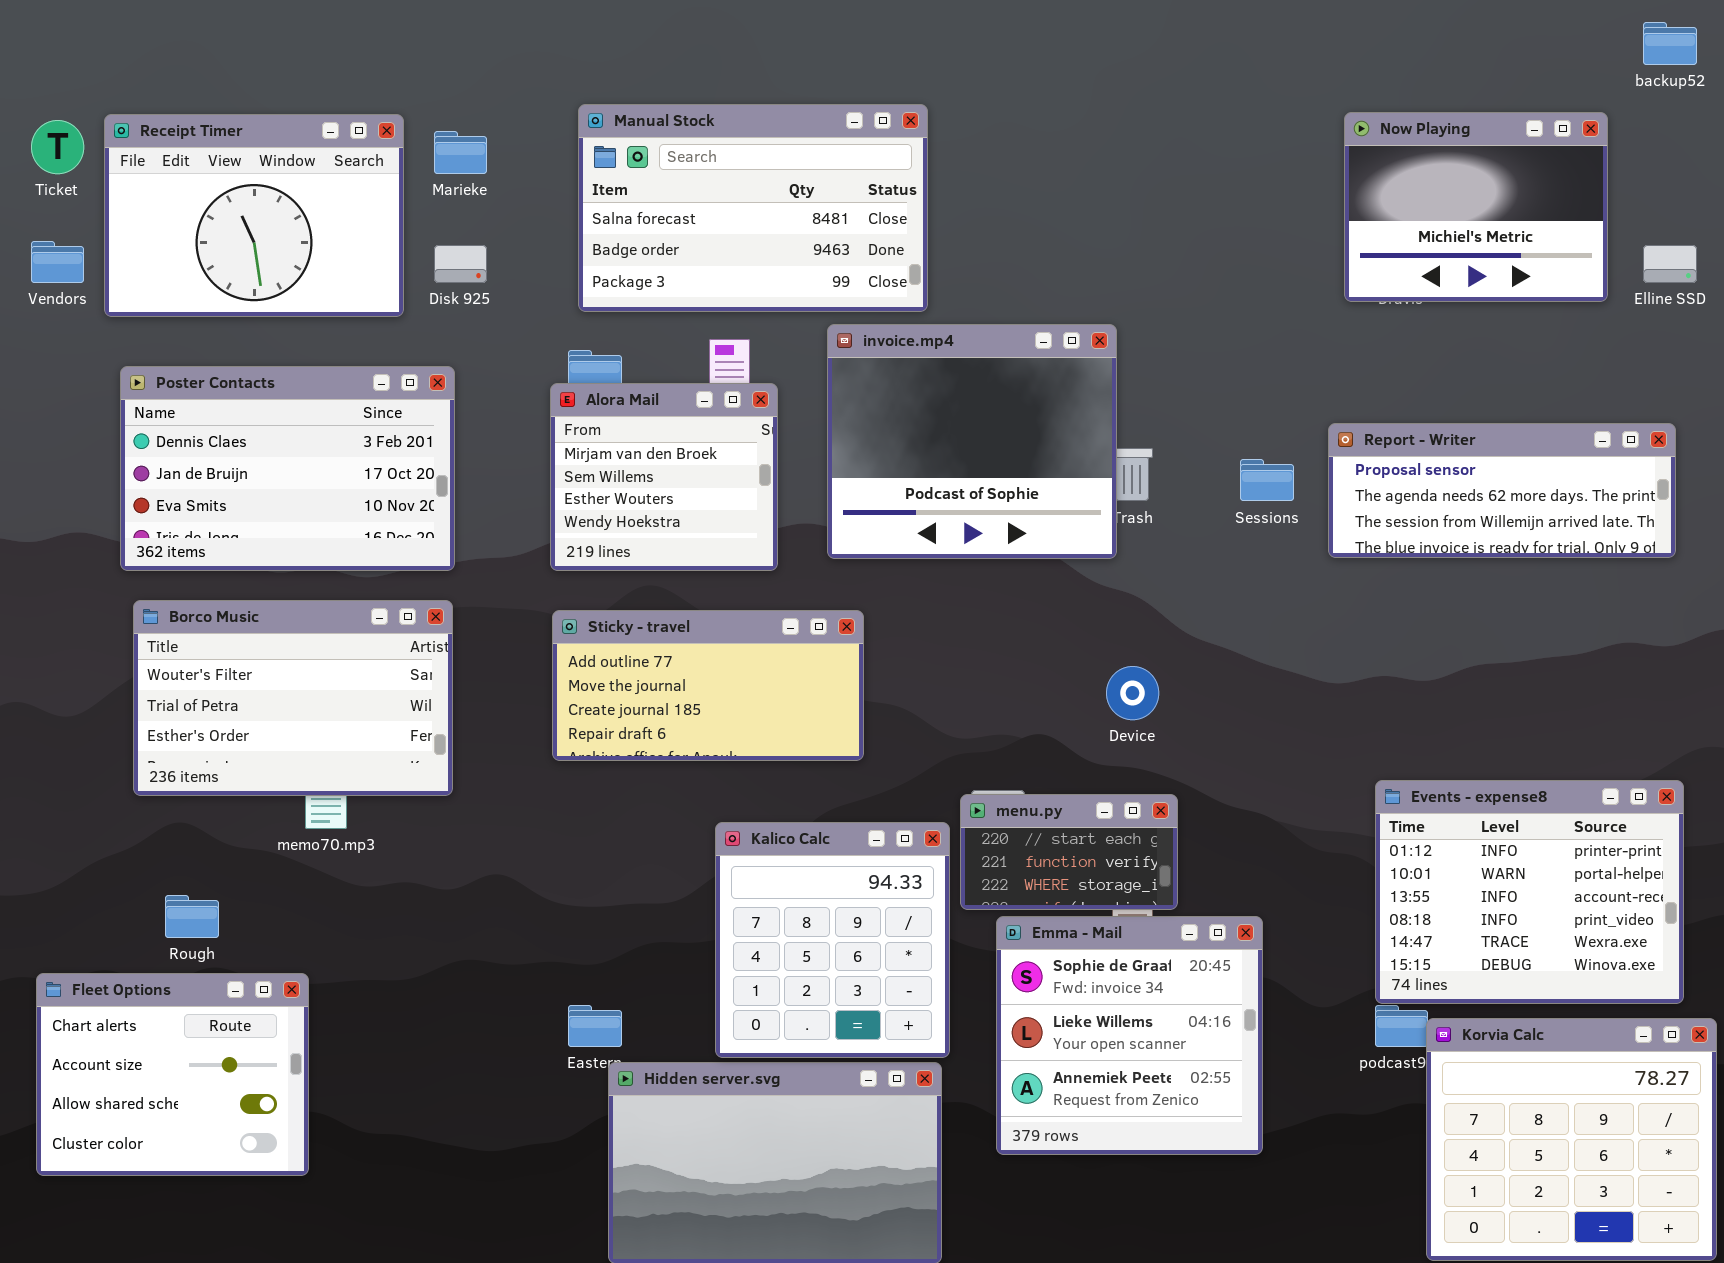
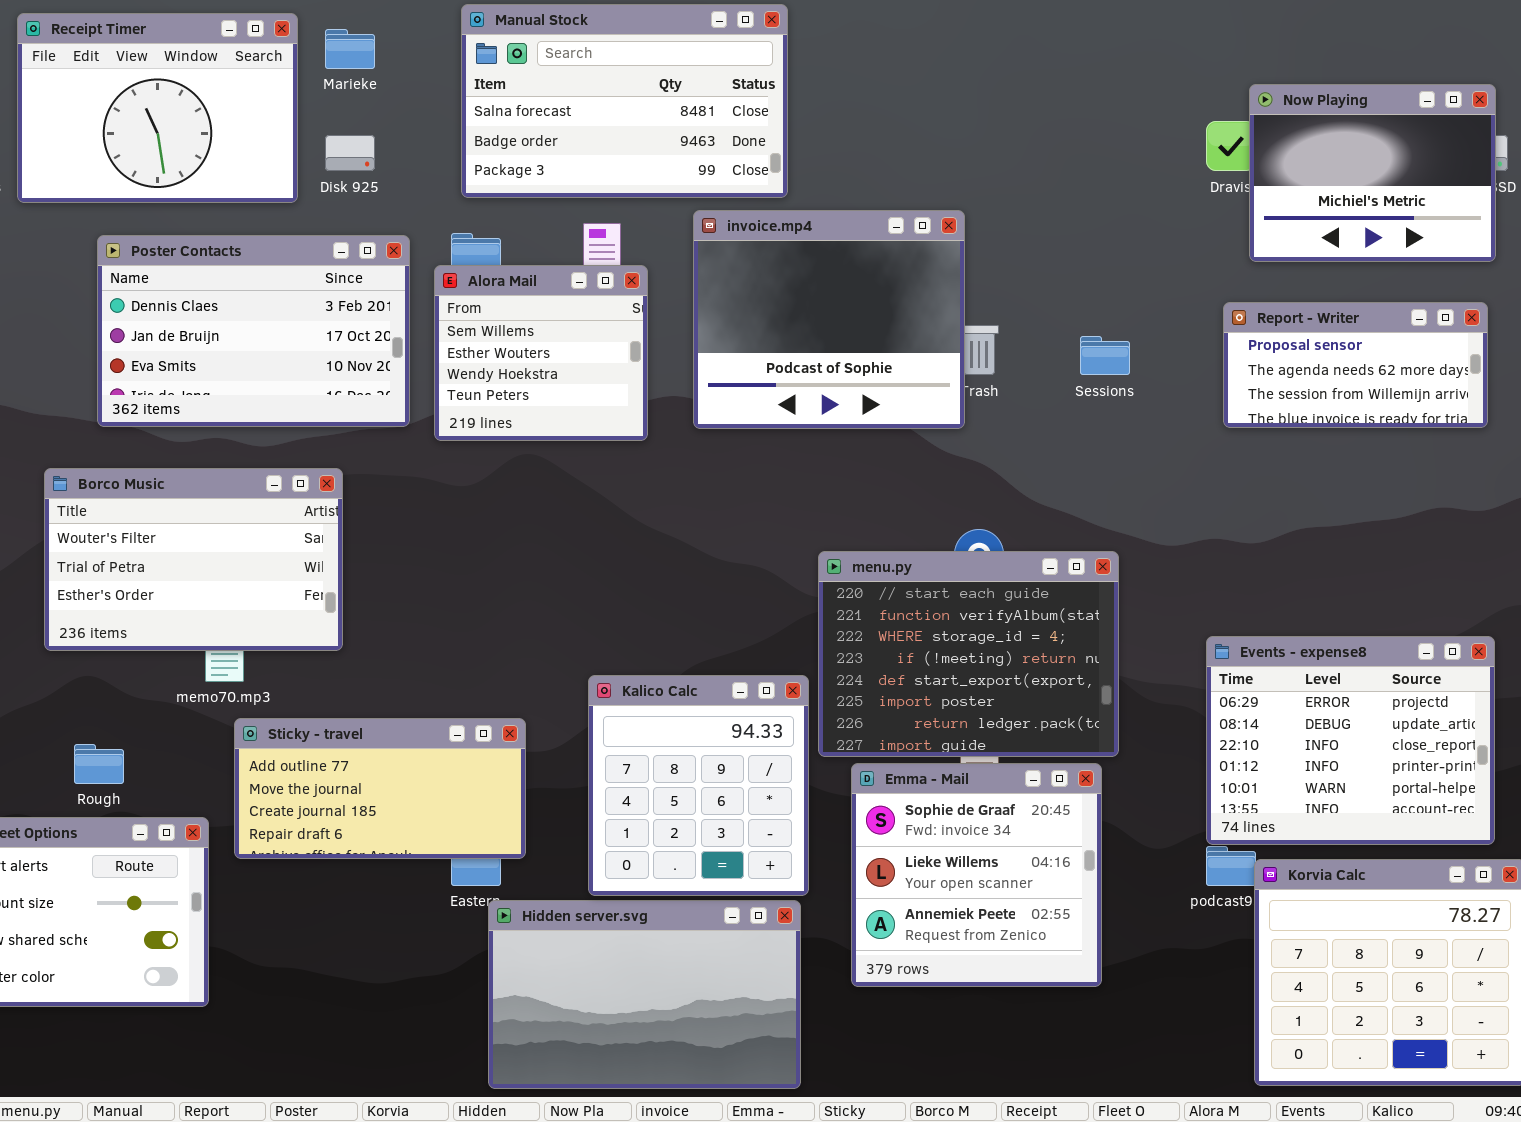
Now Playing: [1344,112,1608,302] -> [1249,84,1496,262], moved
Poster Contacts: [120,366,455,571] -> [97,235,410,427], moved
Alora Mail: [550,383,778,571] -> [434,265,648,441], scrolled down 1 row
Report - Writer: [1328,423,1676,558] -> [1223,302,1488,428], resized
Sticky - travel: [552,610,864,761] -> [234,718,526,859], moved
Events - expense8: [1375,780,1684,1004] -> [1206,636,1495,845], scrolled up 3 rows
menu.py: [960,794,1178,910] -> [818,551,1119,757], resized

